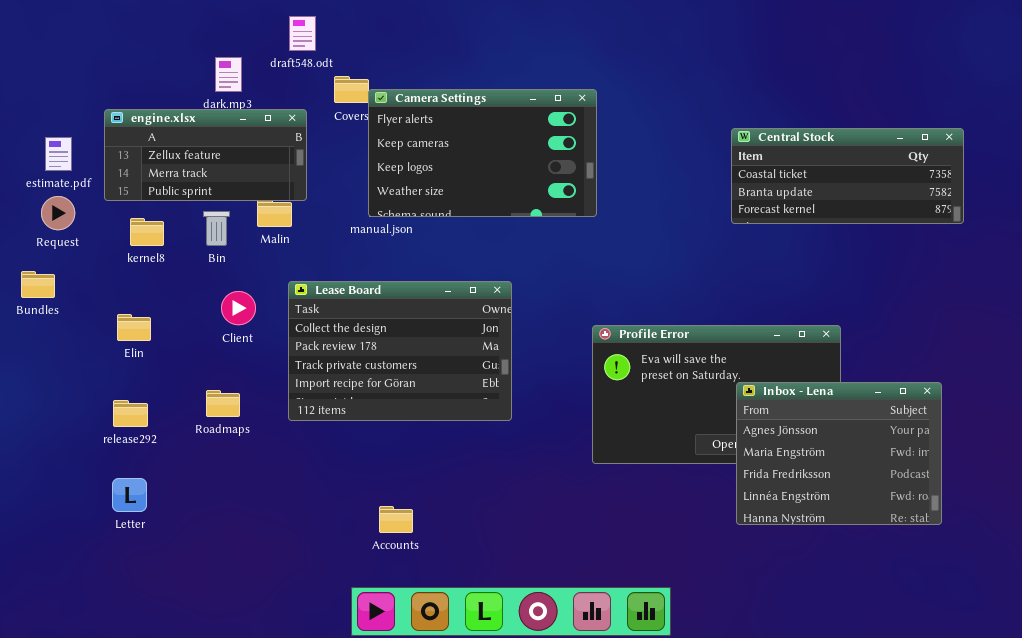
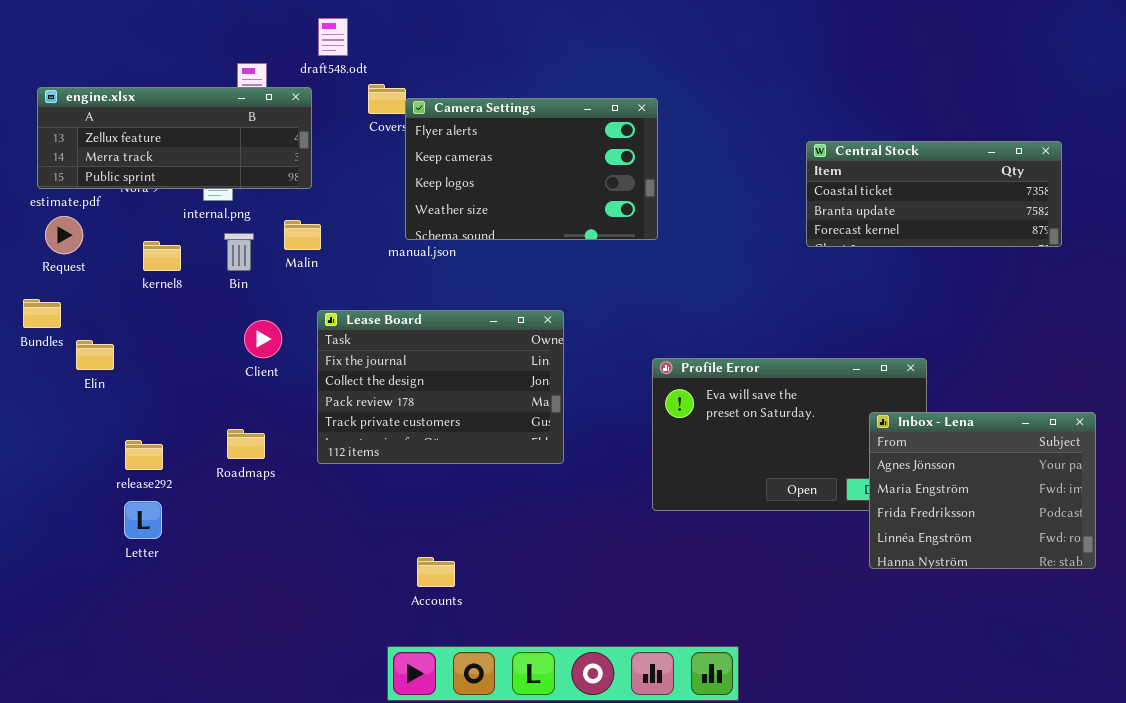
engine.xlsx: [104,109,307,201] -> [37,87,312,189], moved, resized
Lease Board: [288,281,512,421] -> [317,310,564,464], scrolled up 1 row
Elin: [117,314,151,341] -> [76,340,114,370], moved
Inbox - Lena: [736,382,942,525] -> [869,412,1096,569], moved
Letter: [112,478,147,512] -> [124,501,162,539], moved

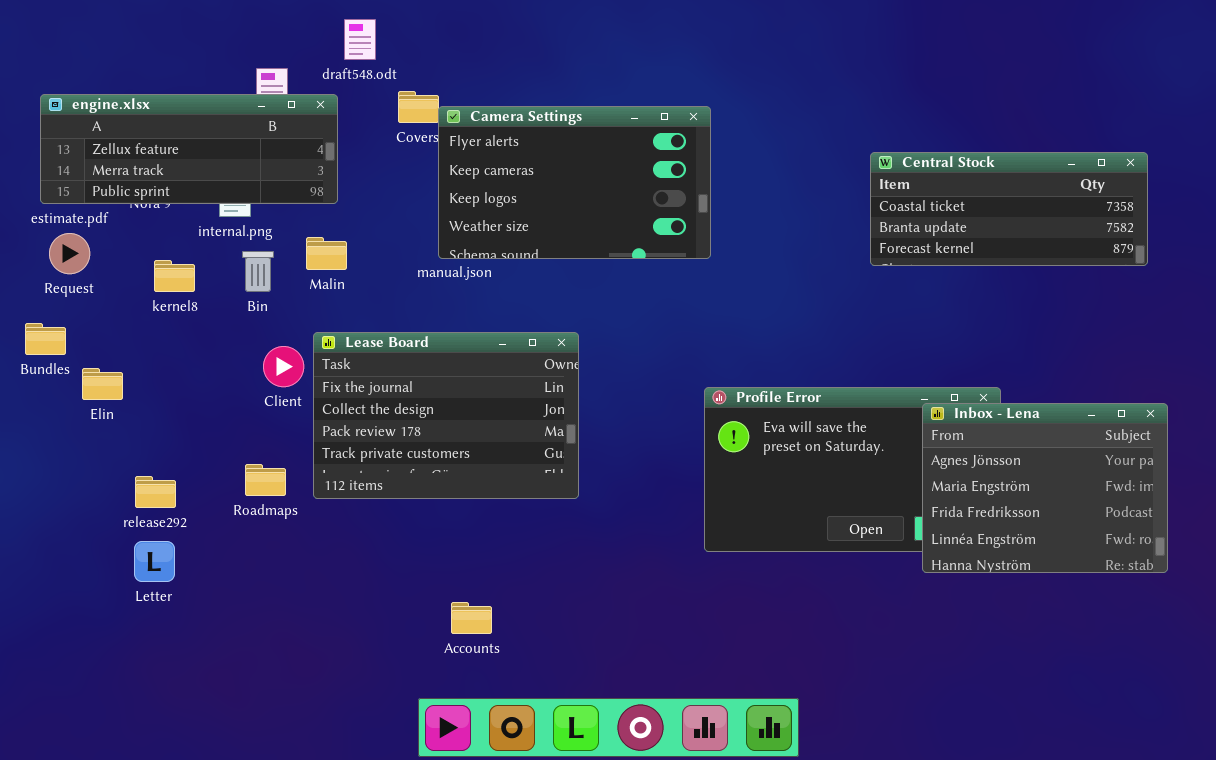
Lease Board: [317,310,564,464] -> [313,332,579,499], moved
Inbox - Lena: [869,412,1096,569] -> [922,403,1168,573], moved

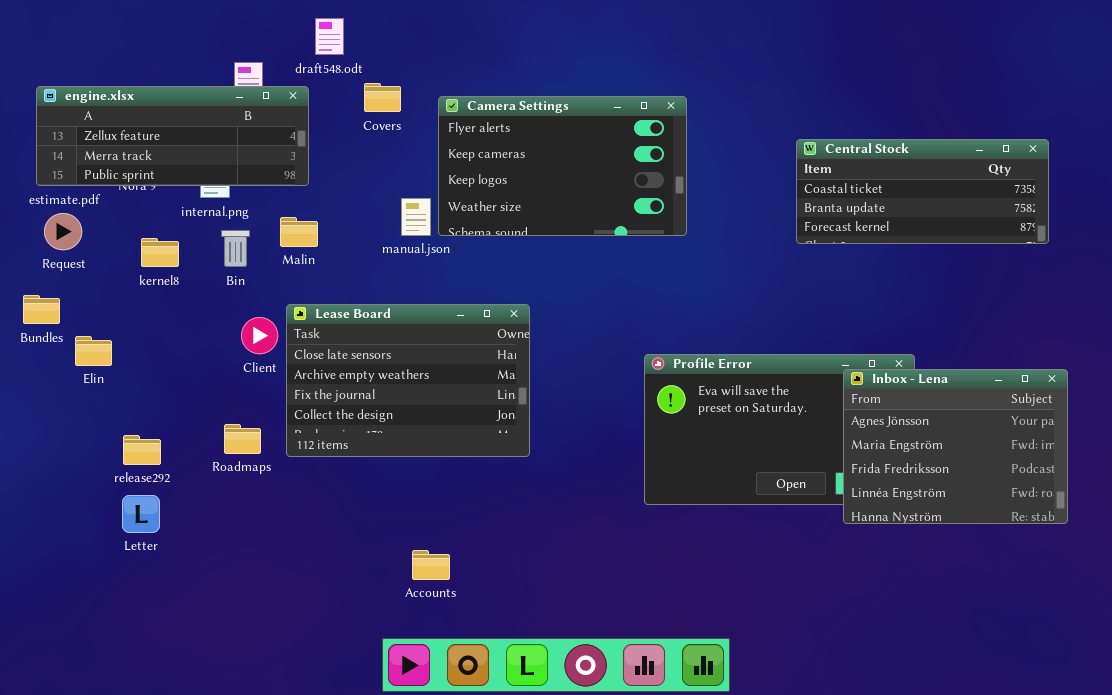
Camera Settings: [438,106,711,259] -> [438,96,687,236], moved
Lease Board: [313,332,579,499] -> [286,304,530,457], scrolled up 2 rows

